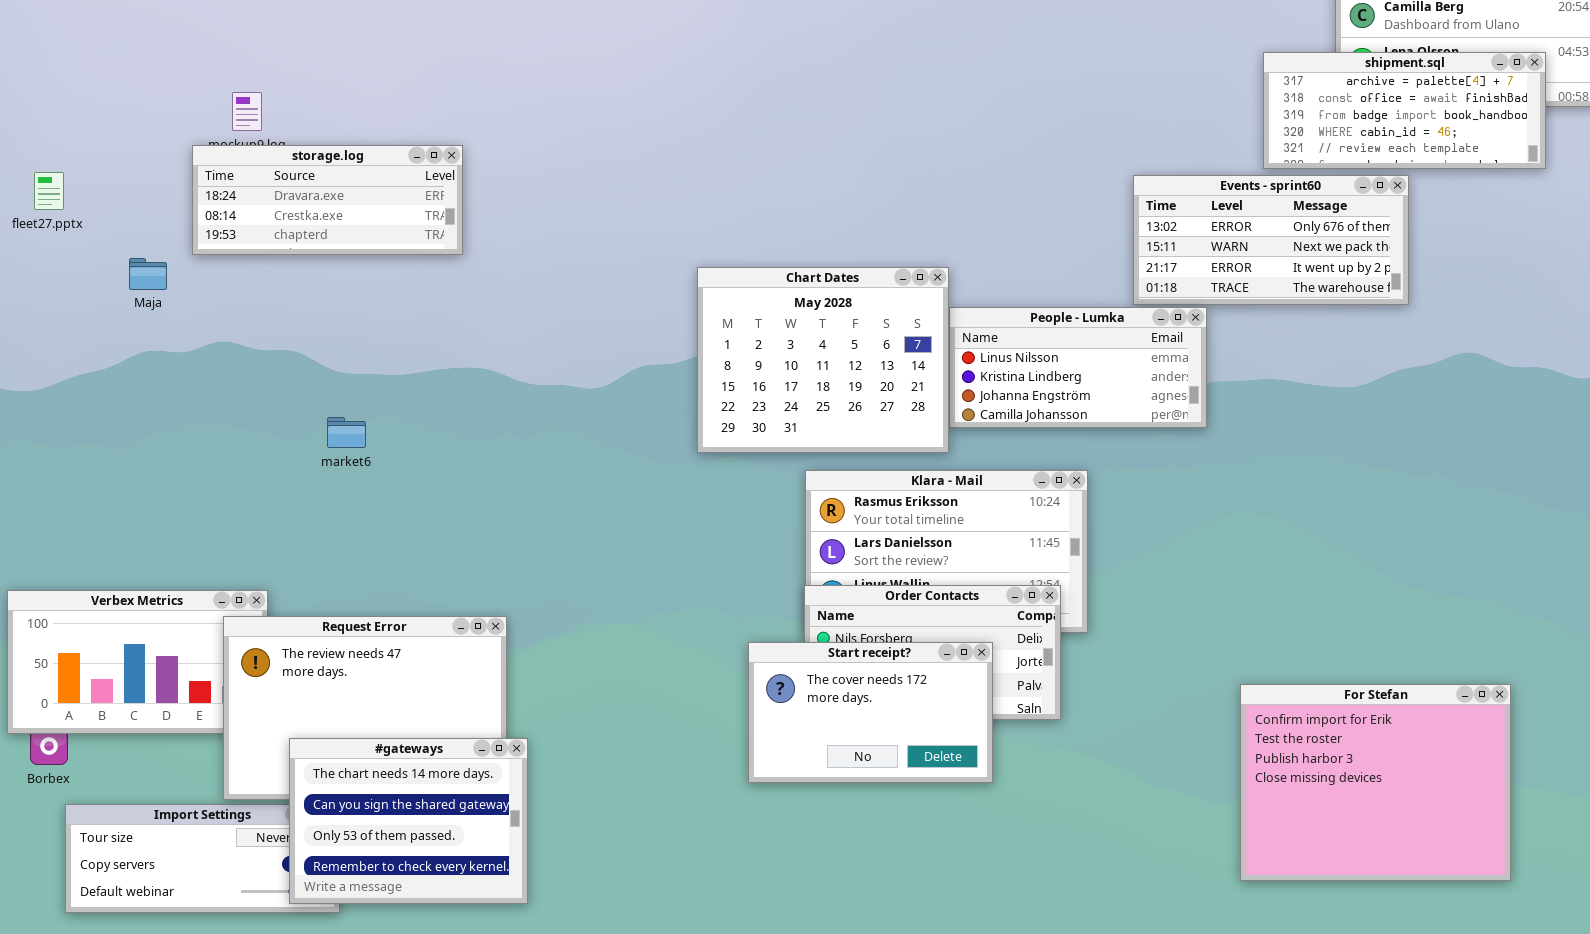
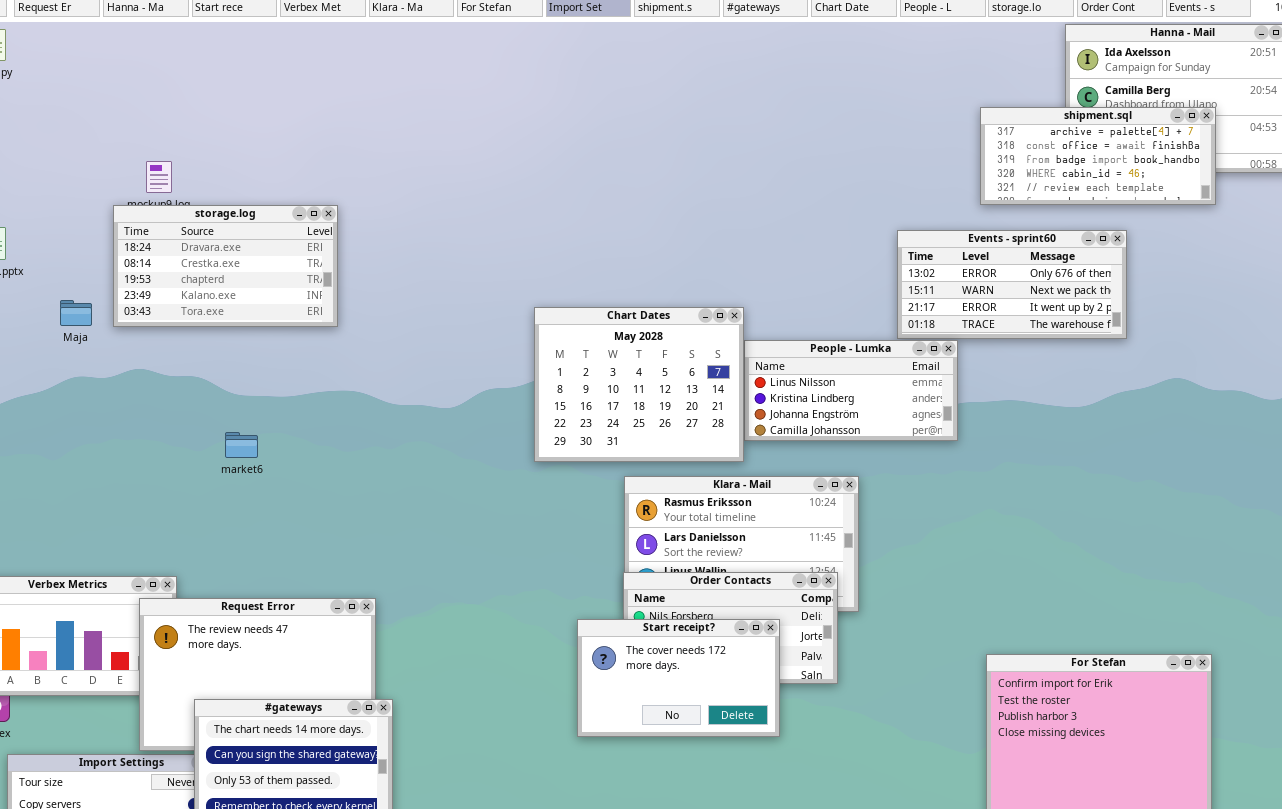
shipment.sql: [1263,52,1546,169] -> [980,107,1216,205], moved
storage.log: [192,145,463,255] -> [113,205,338,327], resized

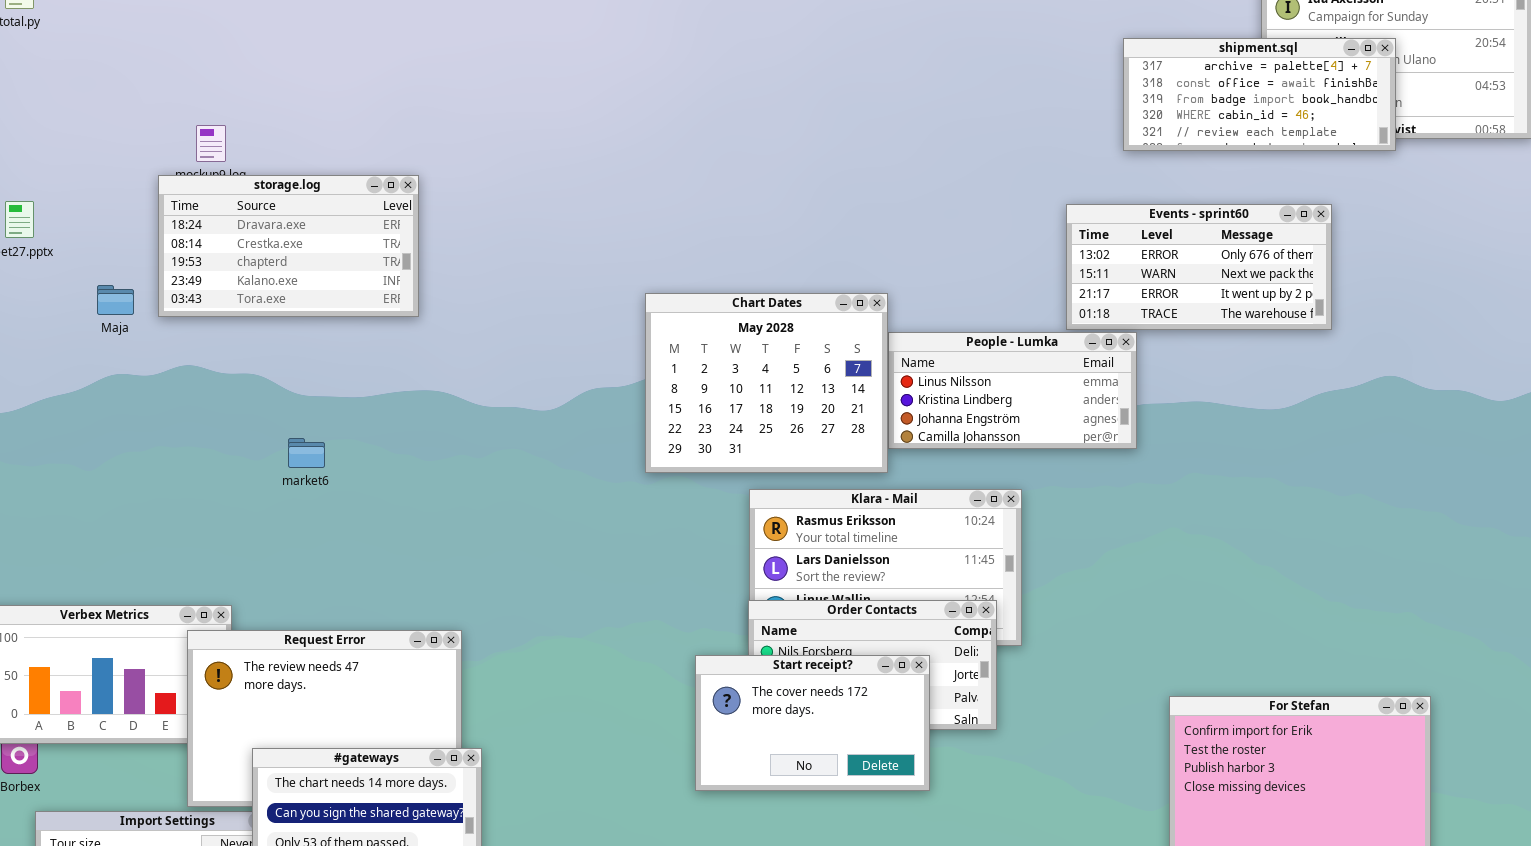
shipment.sql: [980,107,1216,205] -> [1123,38,1396,151], moved

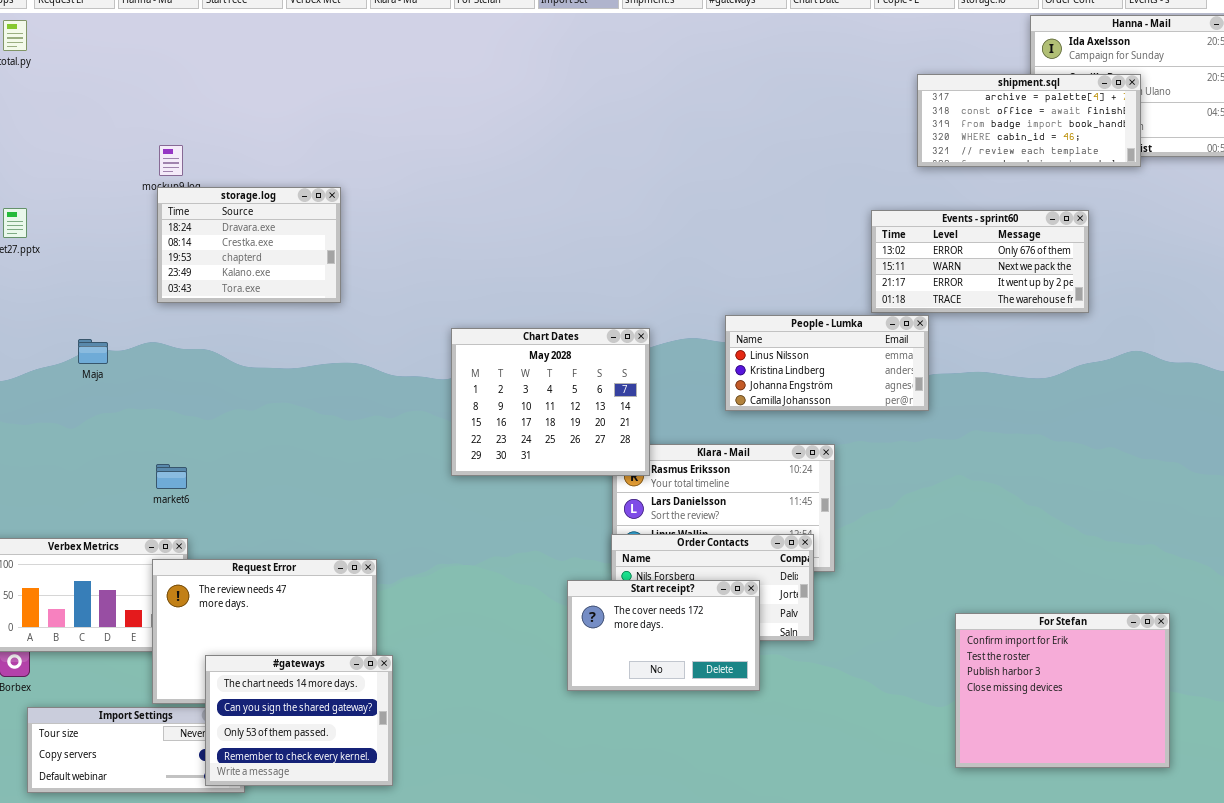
storage.log: [158,175,419,317] -> [157,187,341,303], resized
Maja: [97,285,134,315] -> [78,339,108,364], moved
Chart Dates: [645,293,888,473] -> [451,328,650,476], moved
market6: [288,438,325,468] -> [156,464,187,489], moved

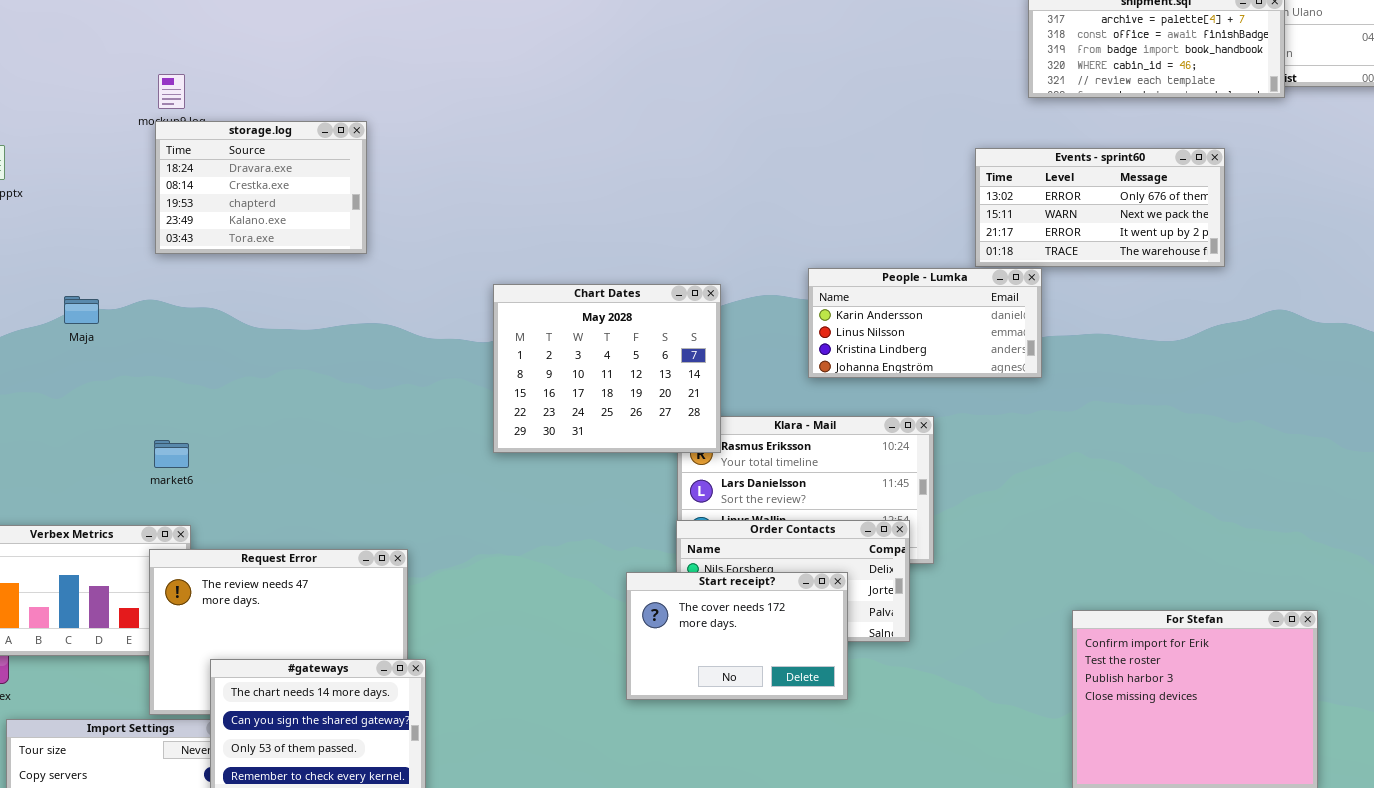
People - Lumka: [725,315,929,411] -> [808,268,1042,378], scrolled up 1 row

